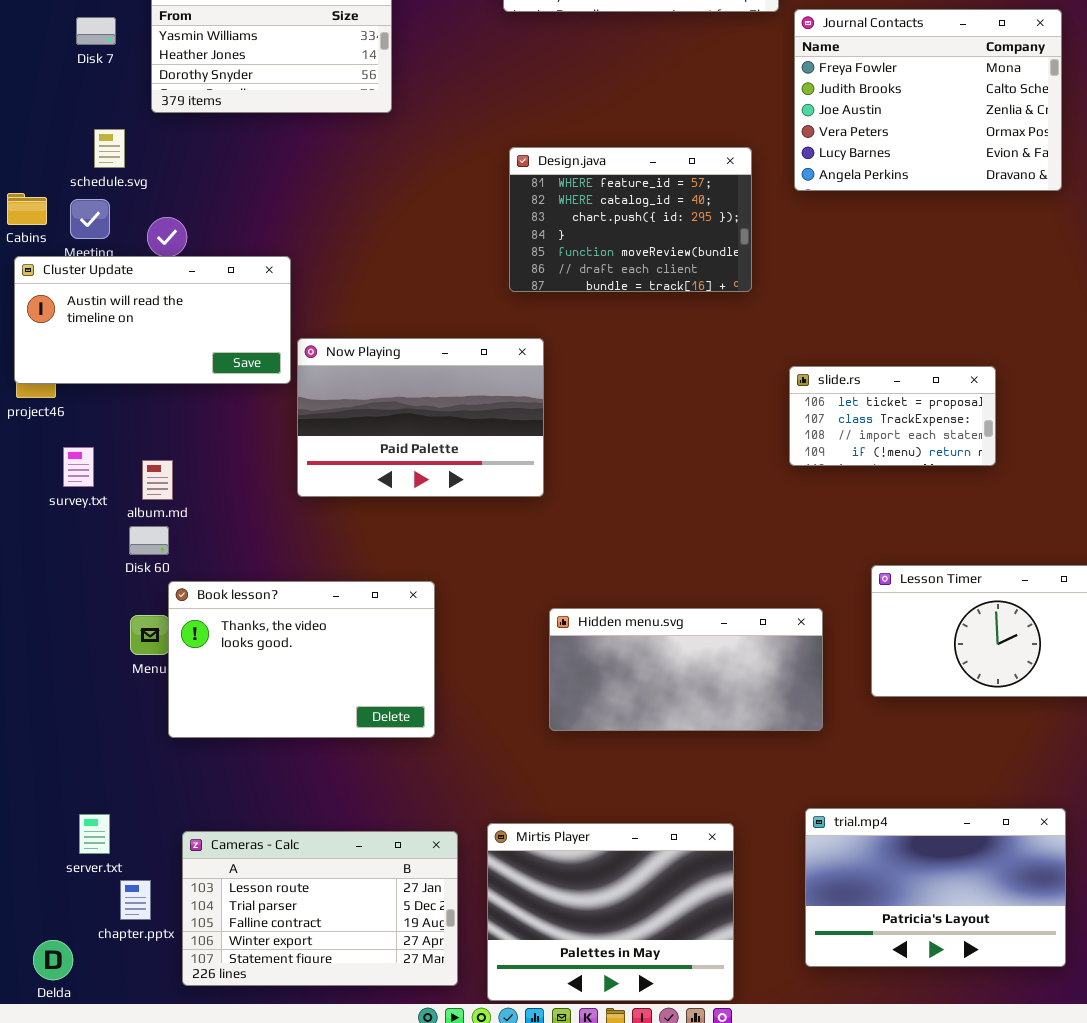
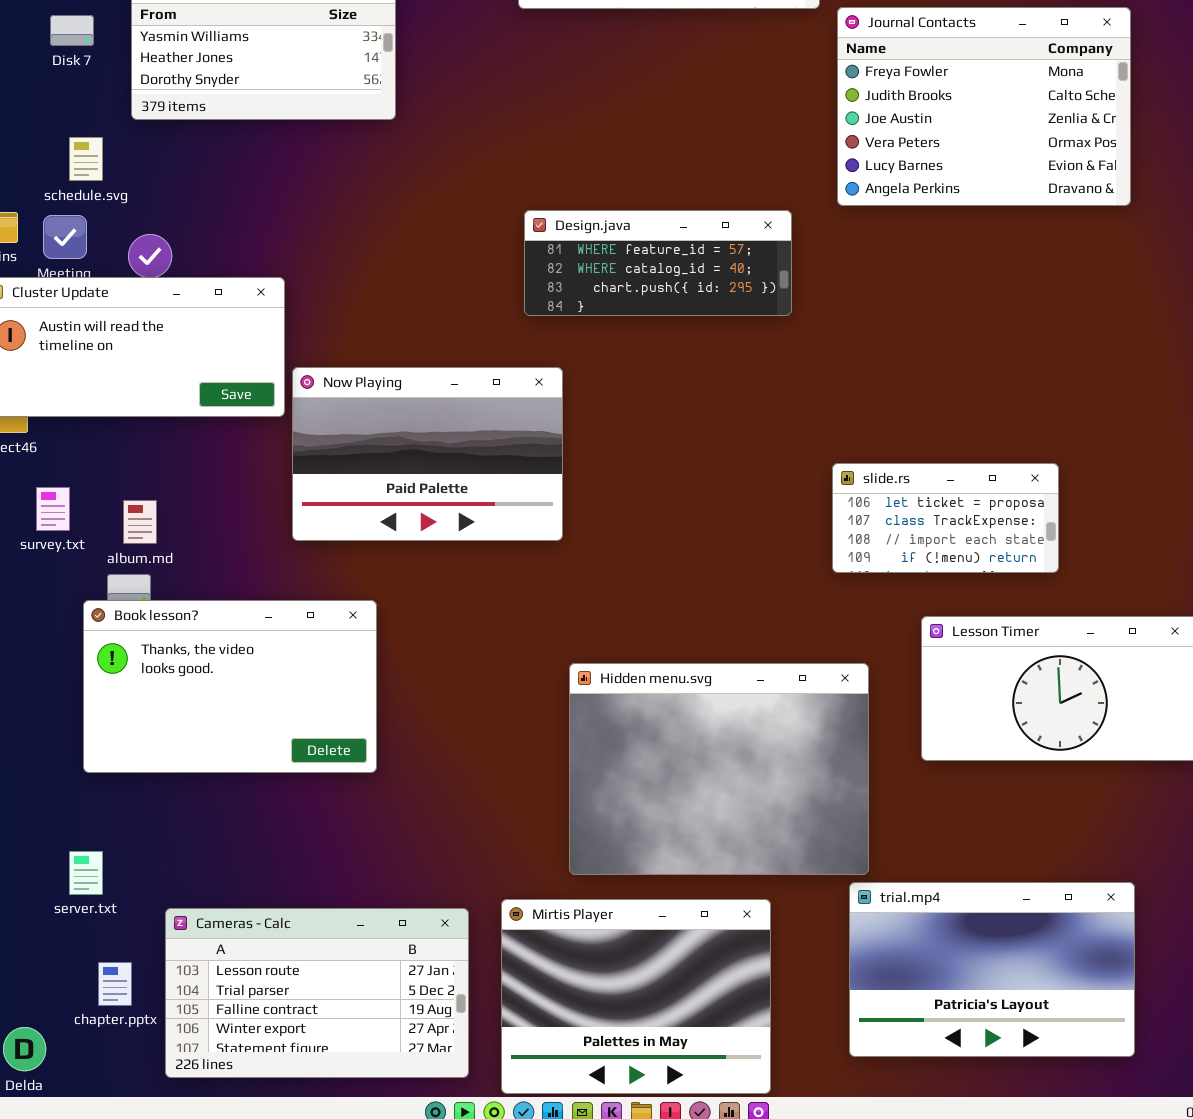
Design.java: [509,147,752,292] -> [524,210,792,316], resized
slide.rs: [789,366,996,466] -> [832,463,1059,573], moved
Book lesson?: [168,581,435,738] -> [83,600,377,773], moved
Hidden menu.svg: [549,608,823,731] -> [569,663,869,875], resized
server.txt: [79,814,110,854] -> [69,851,103,895], moved

